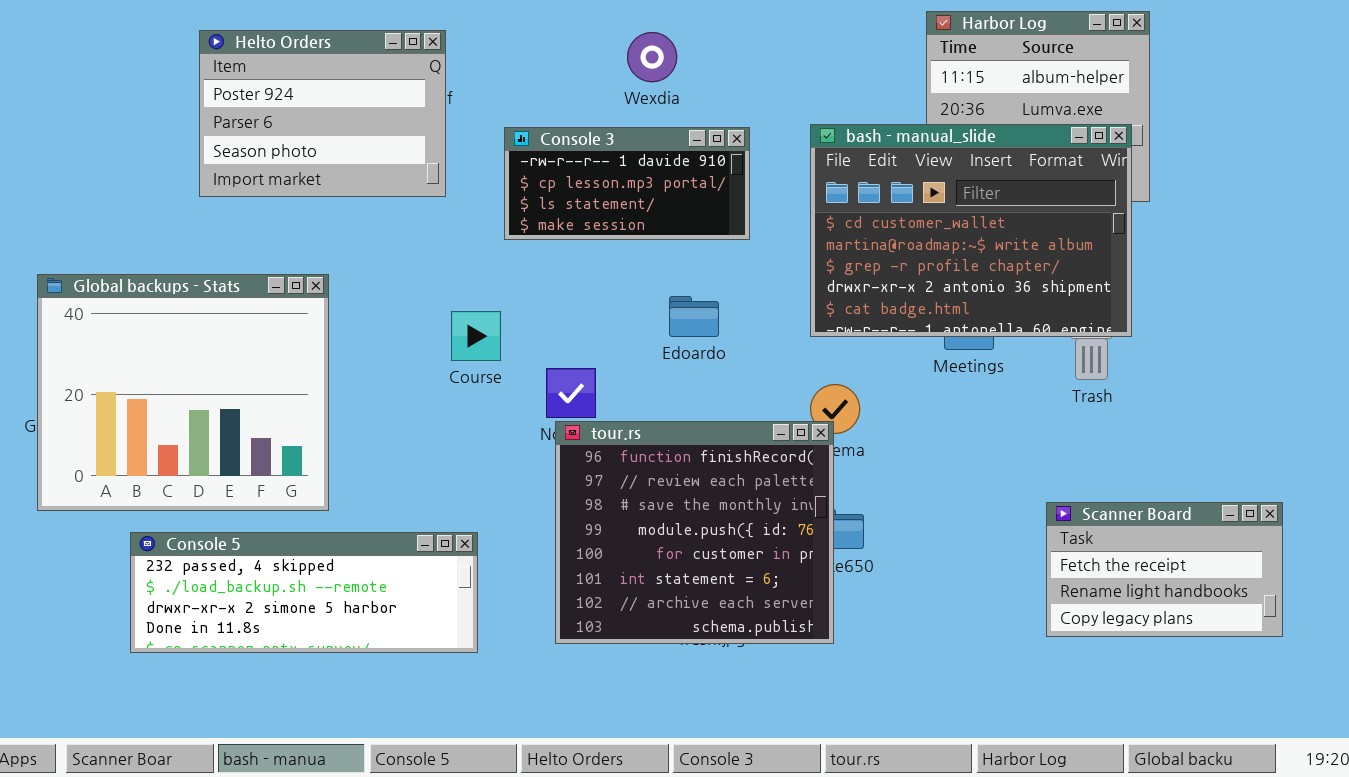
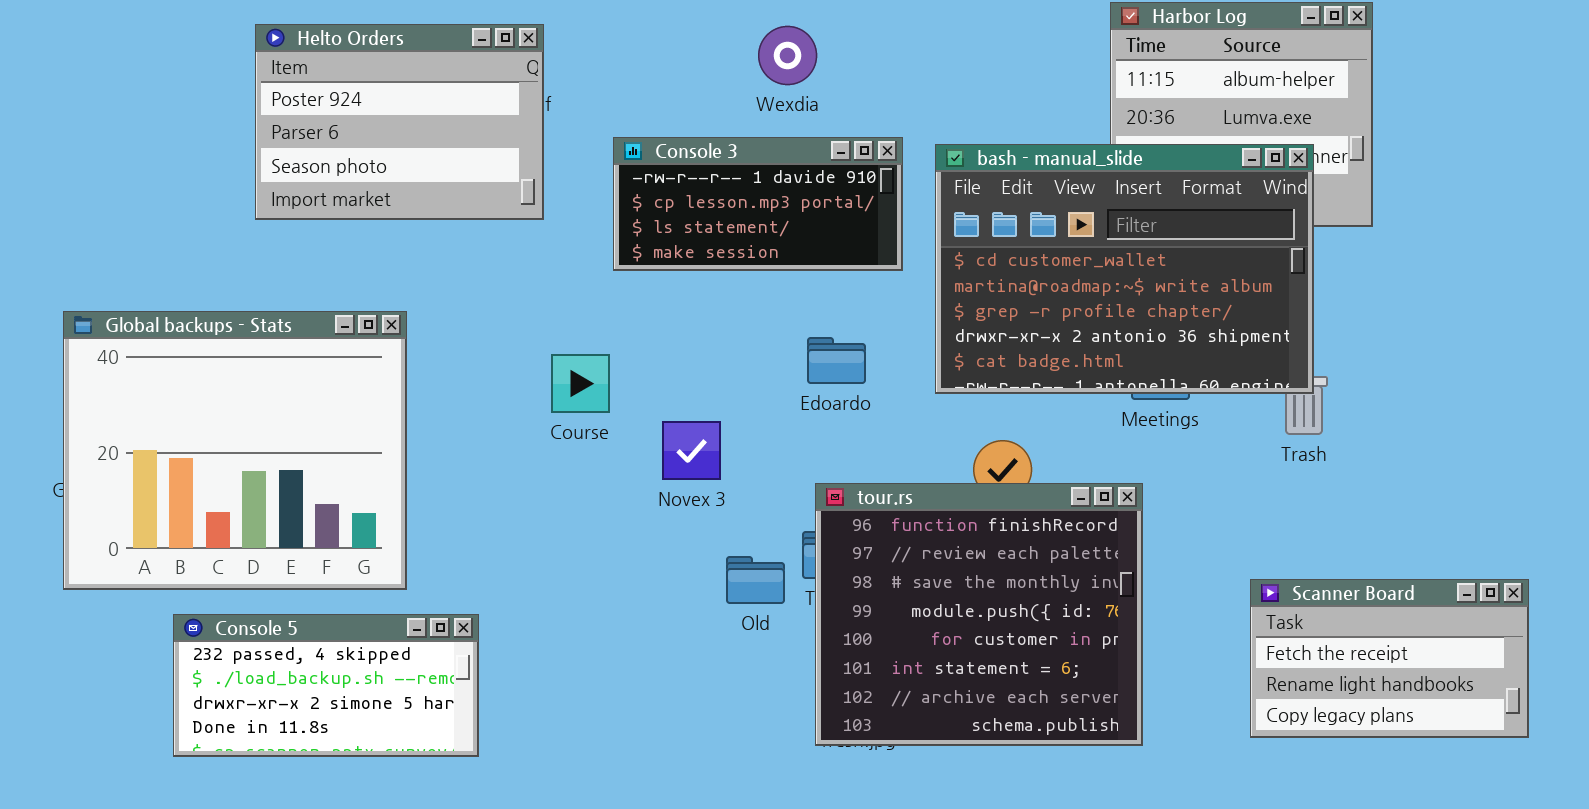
bash - manual_slide: [810,124,1132,337] -> [935,144,1314,394], moved
tour.rs: [555,421,834,644] -> [815,483,1143,746], moved
Console 5: [130,532,478,653] -> [173,614,479,757], resized

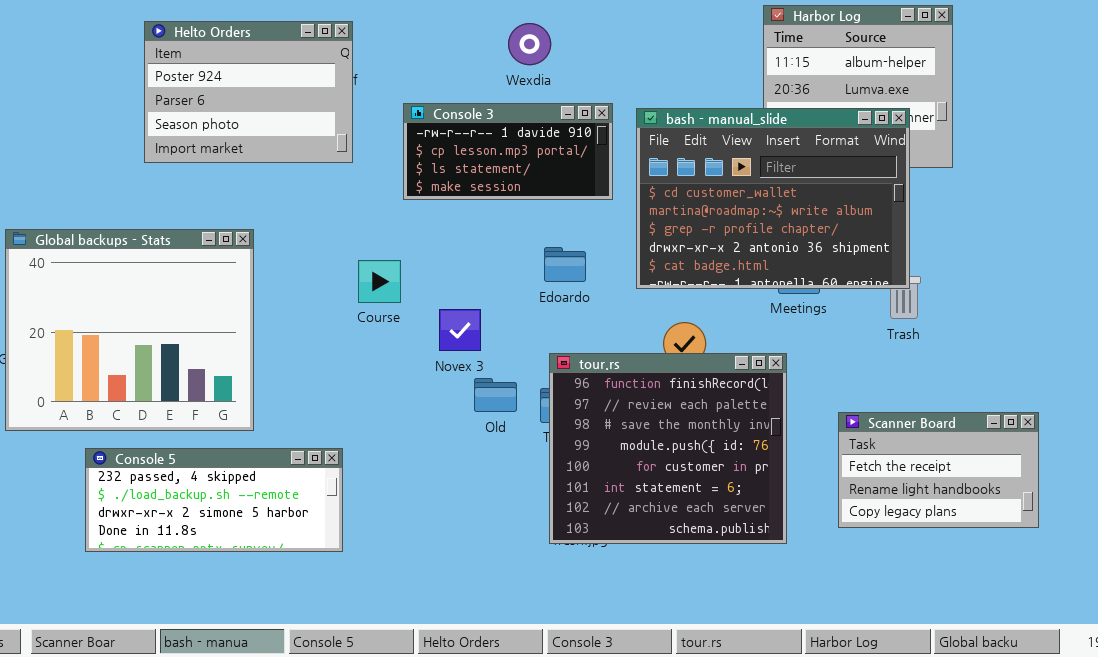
Old: [726,556,785,604] -> [474,378,517,412], moved
Scanner Board: [1250,579,1529,738] -> [838,412,1039,528], moved
Console 5: [173,614,479,757] -> [85,448,343,552], resized

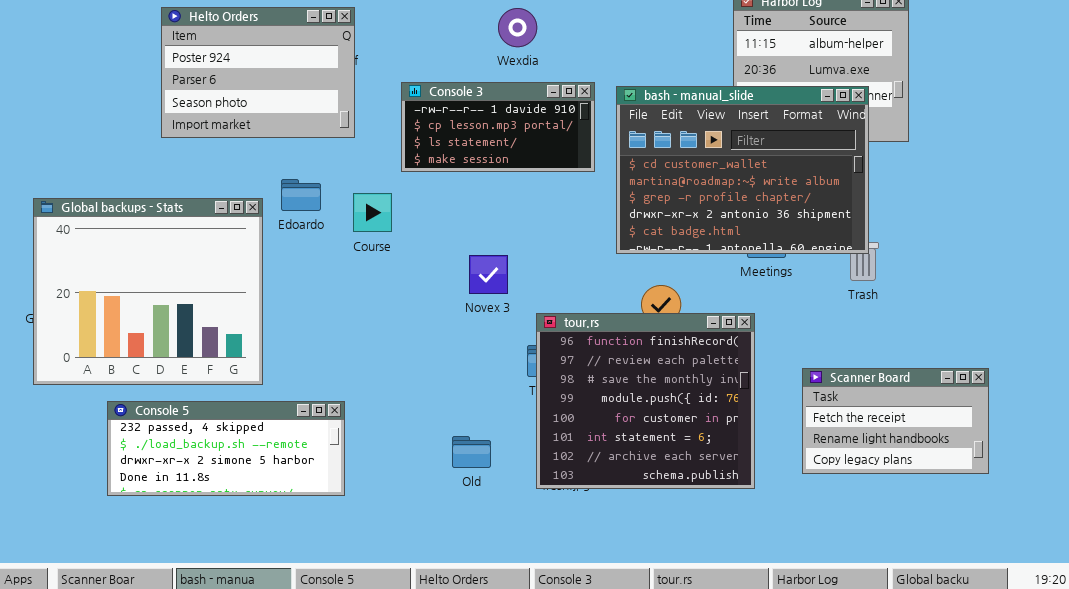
Edoardo: [544,247,586,282] -> [281,179,321,211], moved
Course: [358,260,401,303] -> [353,193,392,232], moved
Novex 3: [439,309,481,351] -> [469,255,508,294], moved
Old: [474,378,517,412] -> [452,436,491,468], moved

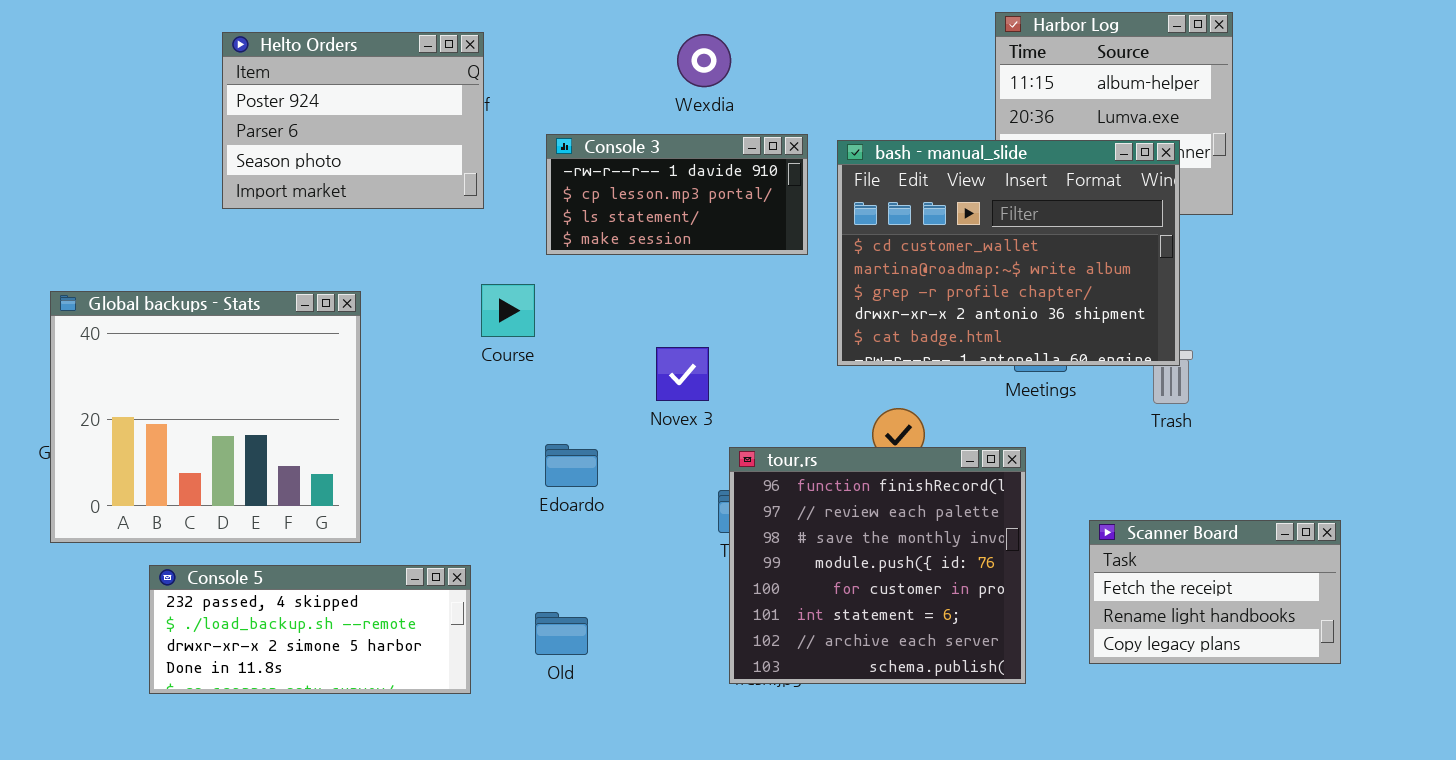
Edoardo: [281,179,321,211] -> [545,444,598,487], moved
Novex 3: [469,255,508,294] -> [656,347,709,401], moved
Old: [452,436,491,468] -> [535,612,588,655], moved

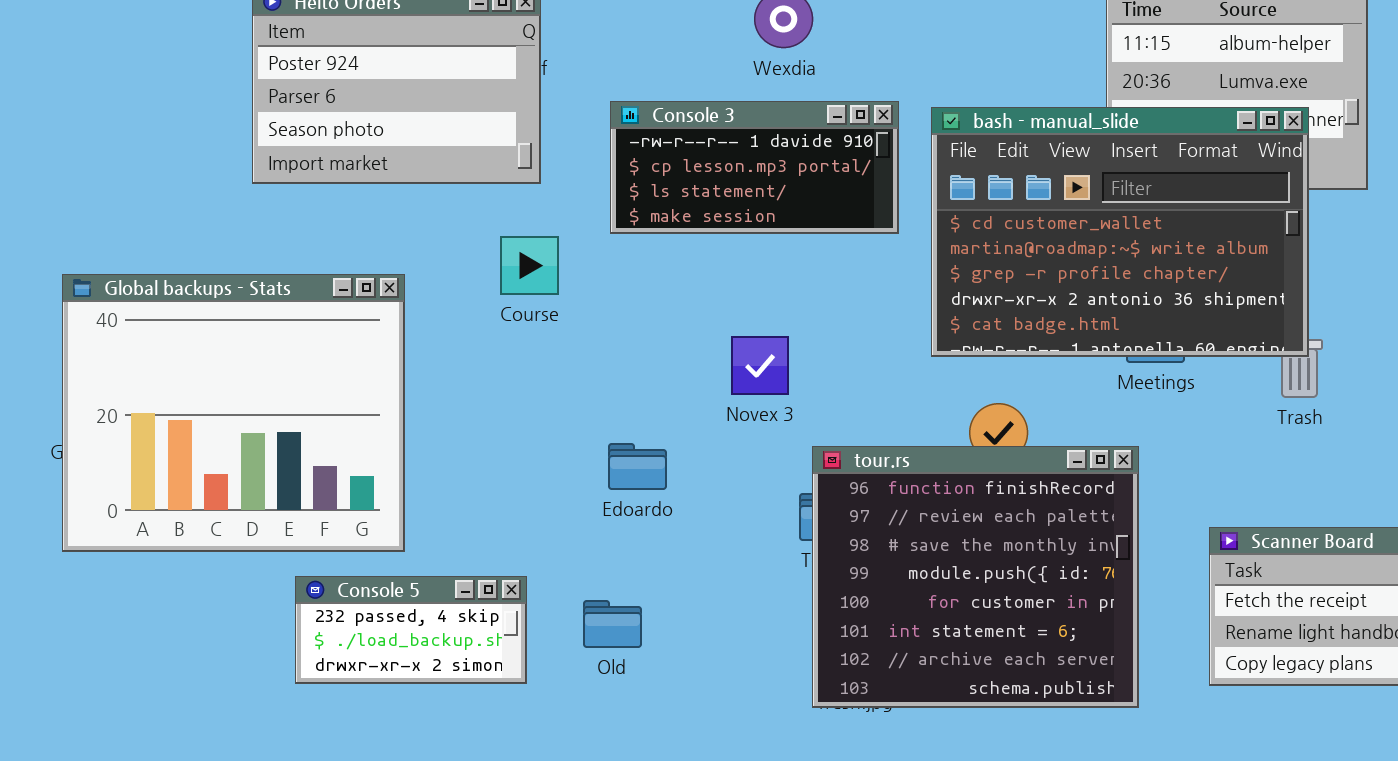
Course: [481,284,535,337] -> [500,236,559,295], moved
Console 5: [149,565,471,694] -> [295,576,527,684], resized
Old: [535,612,588,655] -> [583,600,642,648], moved

